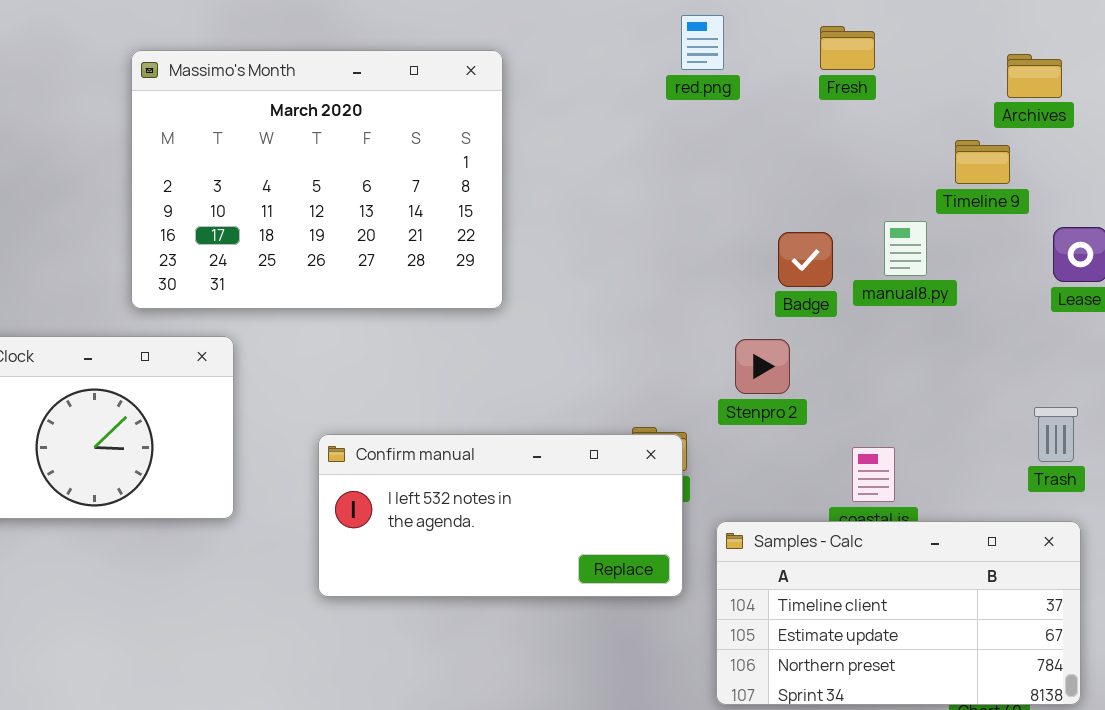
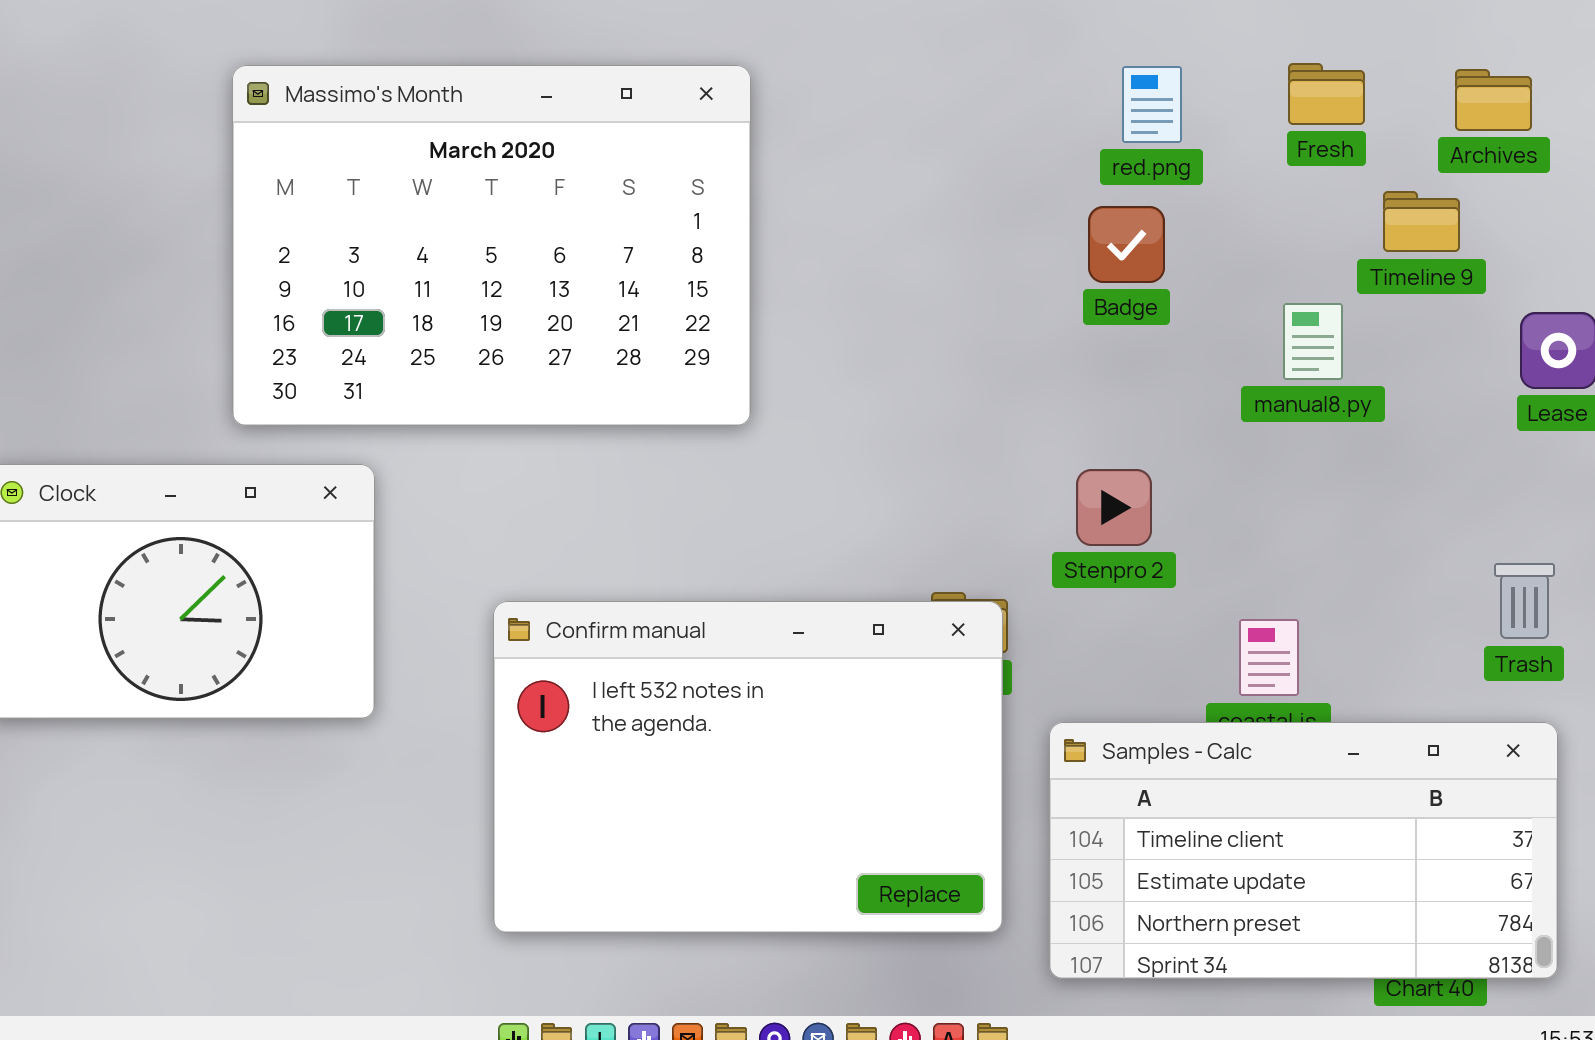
red.png: [681,15,724,70] -> [1122,66,1182,143], moved
Fresh: [820,26,875,70] -> [1288,63,1365,125], moved
Badge: [778,232,833,287] -> [1088,206,1165,283], moved
Confirm manual: [318,434,683,597] -> [493,601,1003,933], resized

